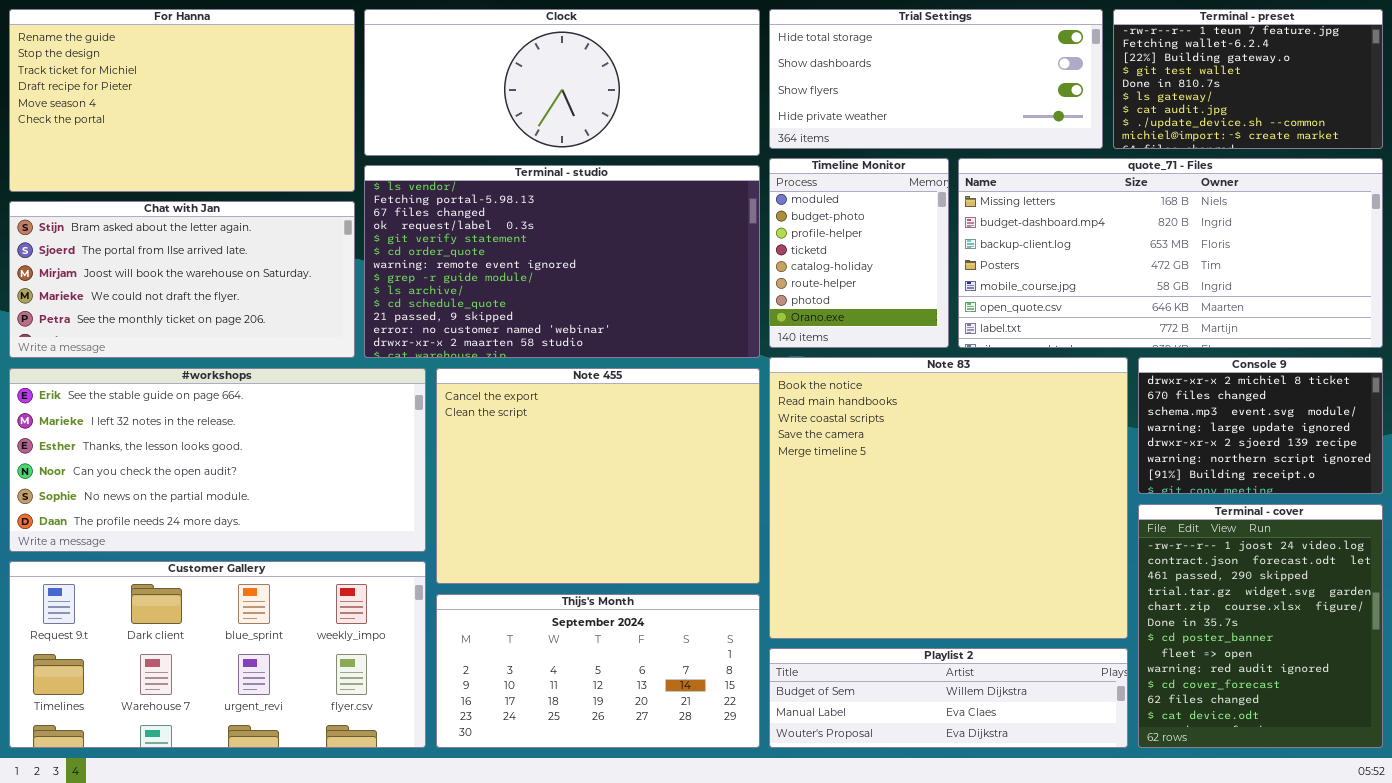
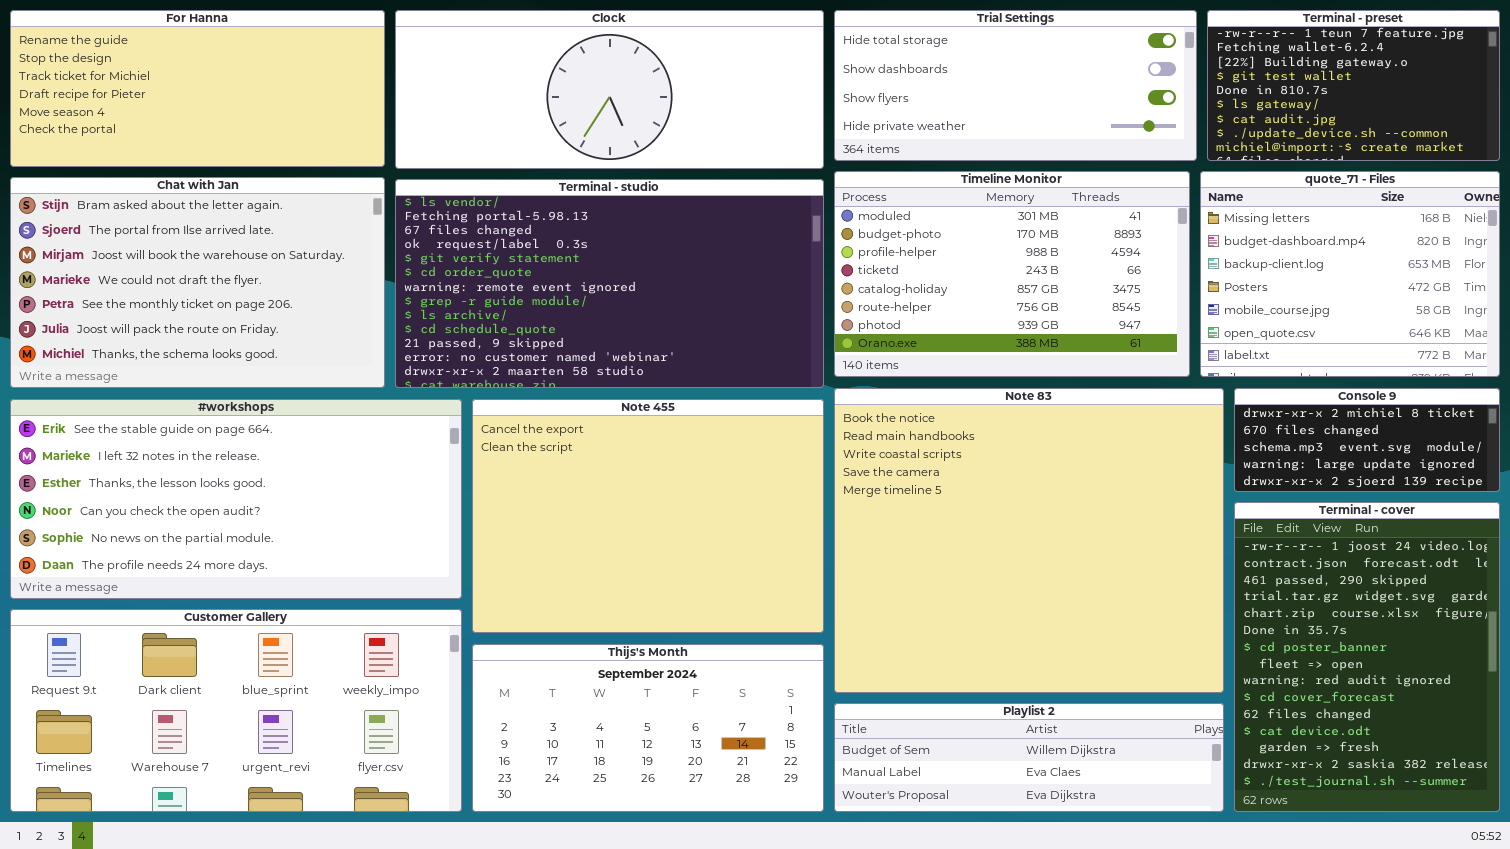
For Hanna: [9,9,355,192] -> [10,10,385,167], resized
Timeline Monitor: [769,158,949,348] -> [834,171,1190,377], resized
quote_71 - Files: [958,158,1383,348] -> [1200,171,1500,377], resized
Chat with Jan: [9,201,355,358] -> [10,177,385,388], resized
Console 9: [1138,357,1383,494] -> [1234,388,1500,492], resized
Terminal - cover: [1138,504,1383,748] -> [1234,502,1500,812], resized

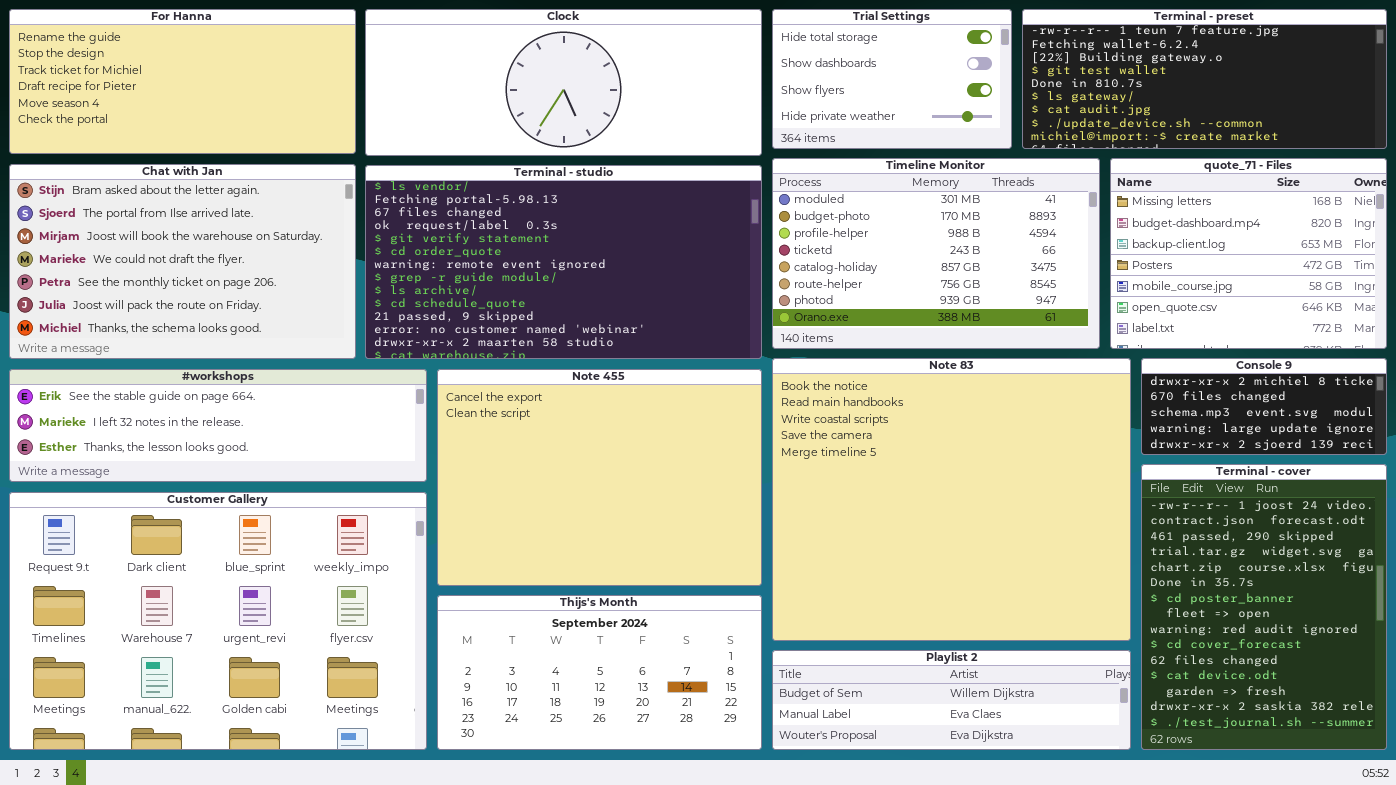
Trial Settings: [834,10,1197,161] -> [772,9,1012,149], resized
Terminal - preset: [1207,10,1500,161] -> [1022,9,1387,149], resized
#workshops: [10,399,462,599] -> [9,369,427,482], resized
Customer Gallery: [10,609,462,812] -> [9,492,427,750], resized

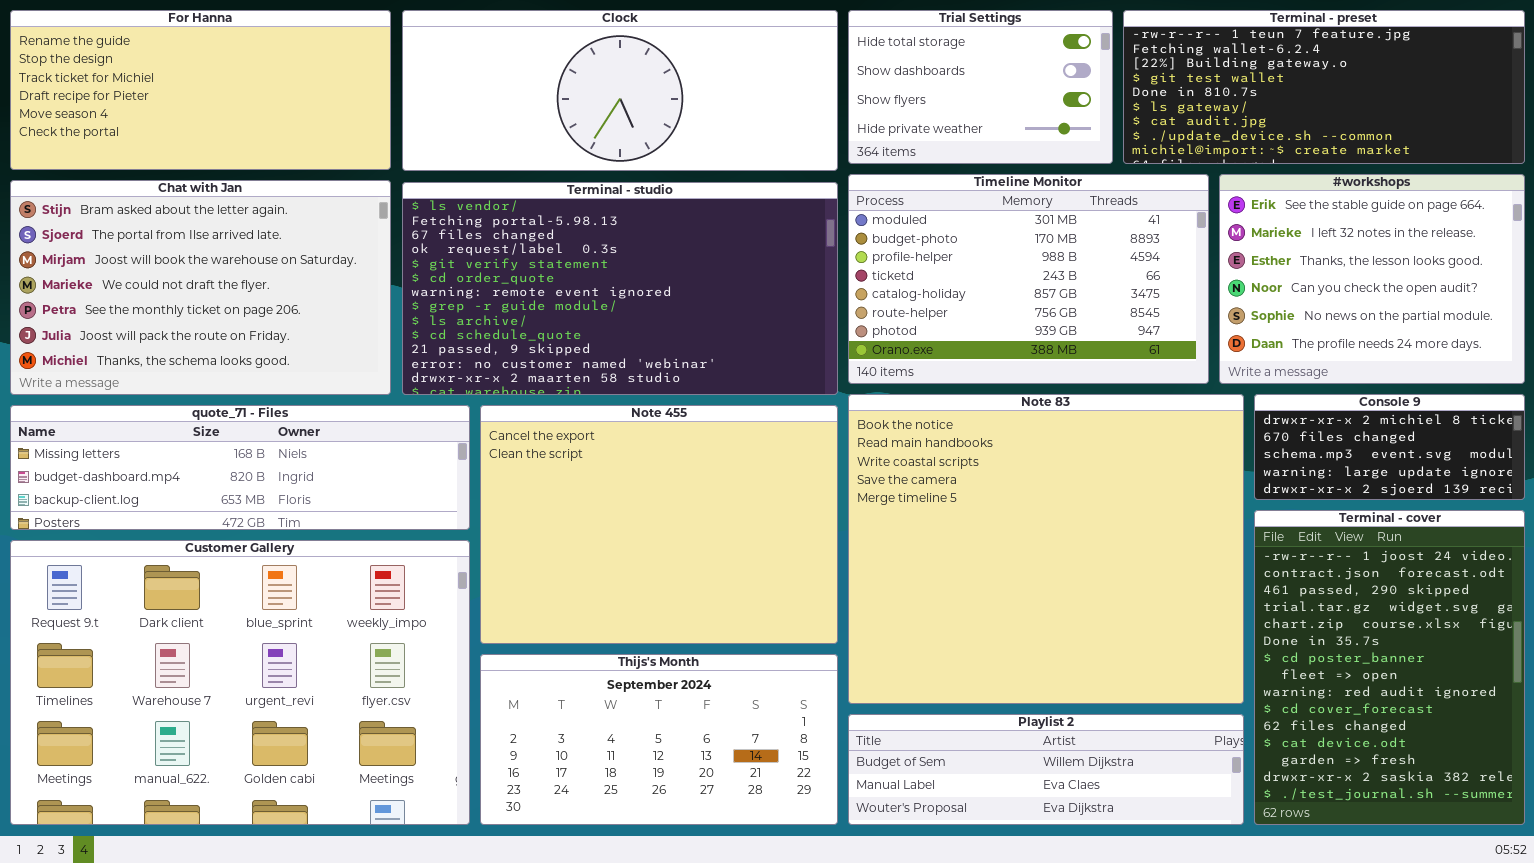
quote_71 - Files: [1110,158,1387,349] -> [10,405,470,530], moved, resized
#workshops: [9,369,427,482] -> [1219,174,1525,384], moved, resized

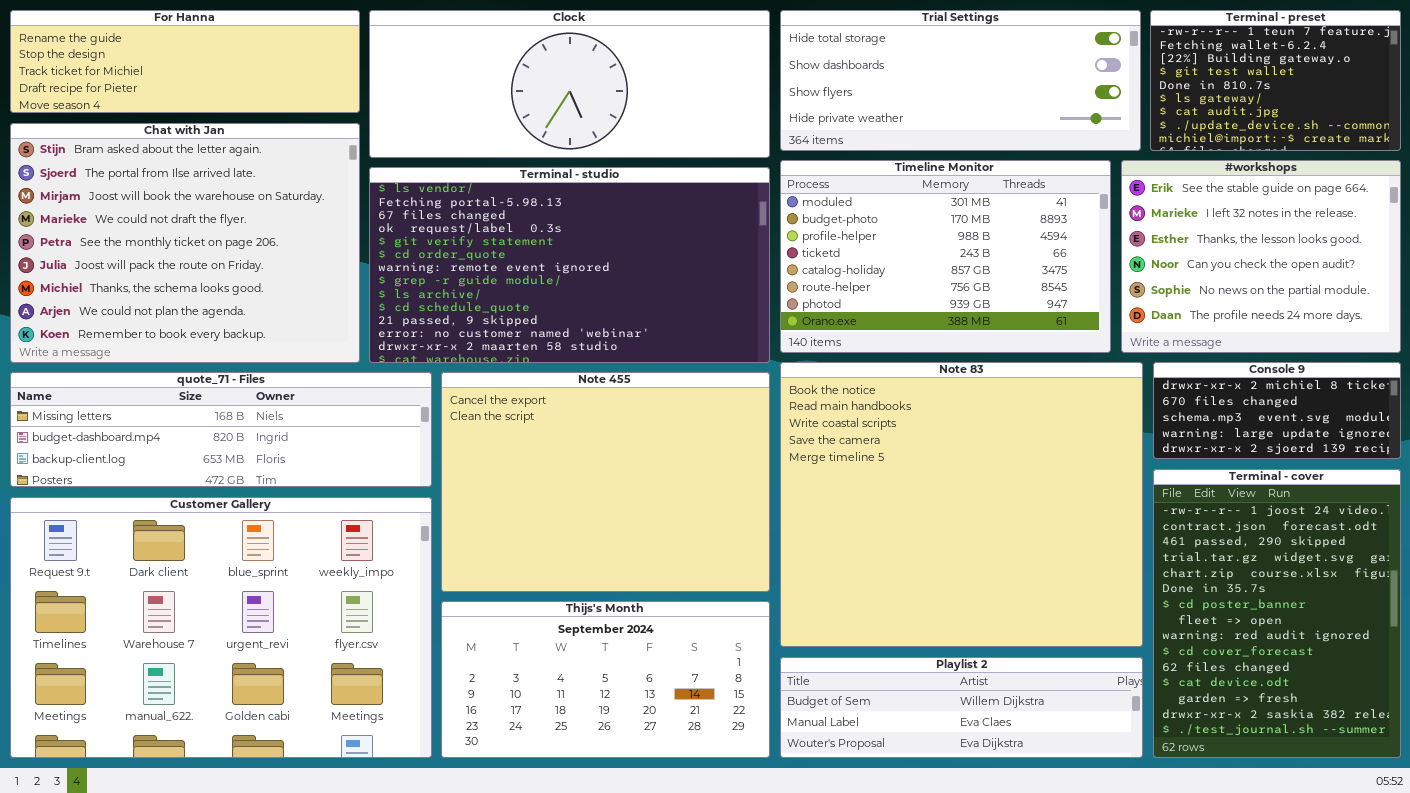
For Hanna: [10,10,391,170] -> [10,10,360,113], resized
Trial Settings: [848,10,1113,164] -> [780,10,1141,151], resized
Terminal - preset: [1123,10,1525,164] -> [1150,10,1401,151], resized
Chat with Jan: [10,180,391,395] -> [10,123,360,363], resized

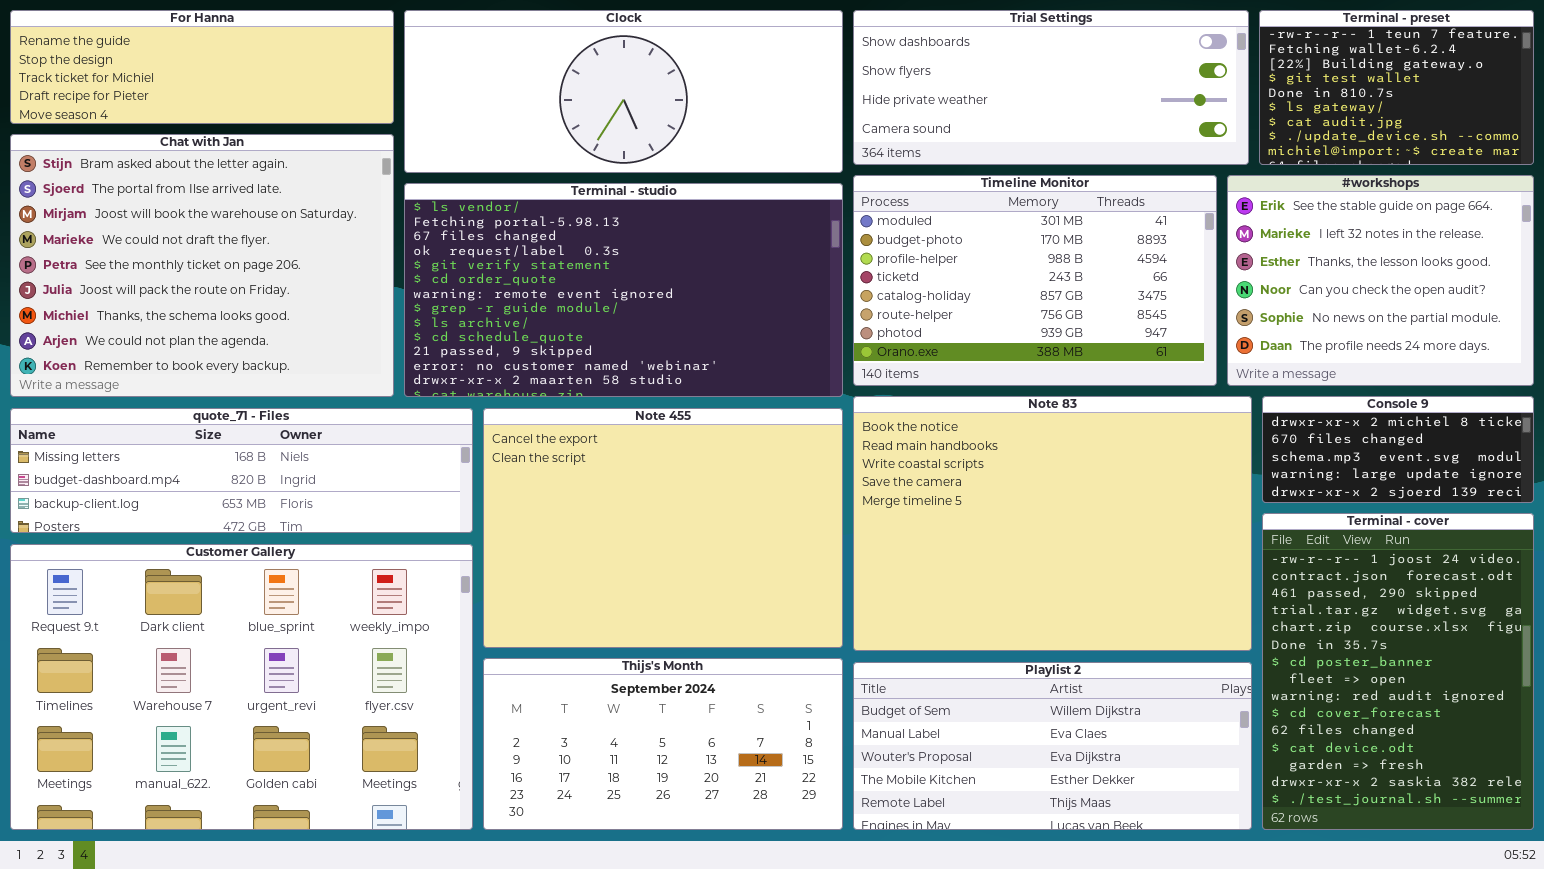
Trial Settings: [780,10,1141,151] -> [853,10,1249,165], scrolled down 1 row
Note 83: [780,362,1143,647] -> [853,396,1252,651], resized
Playlist 2: [780,657,1143,758] -> [853,662,1252,830], resized

